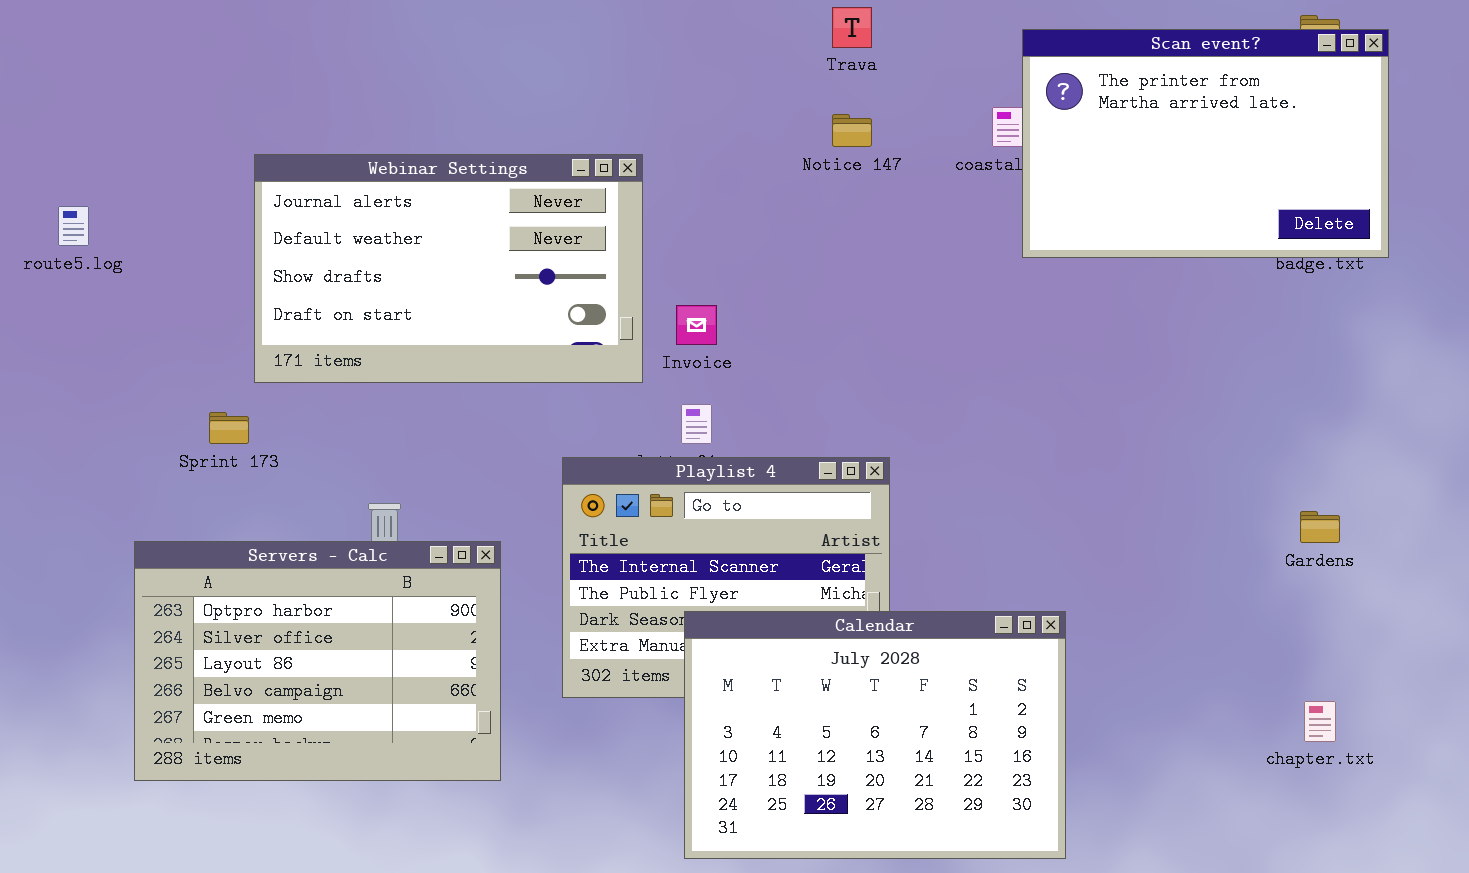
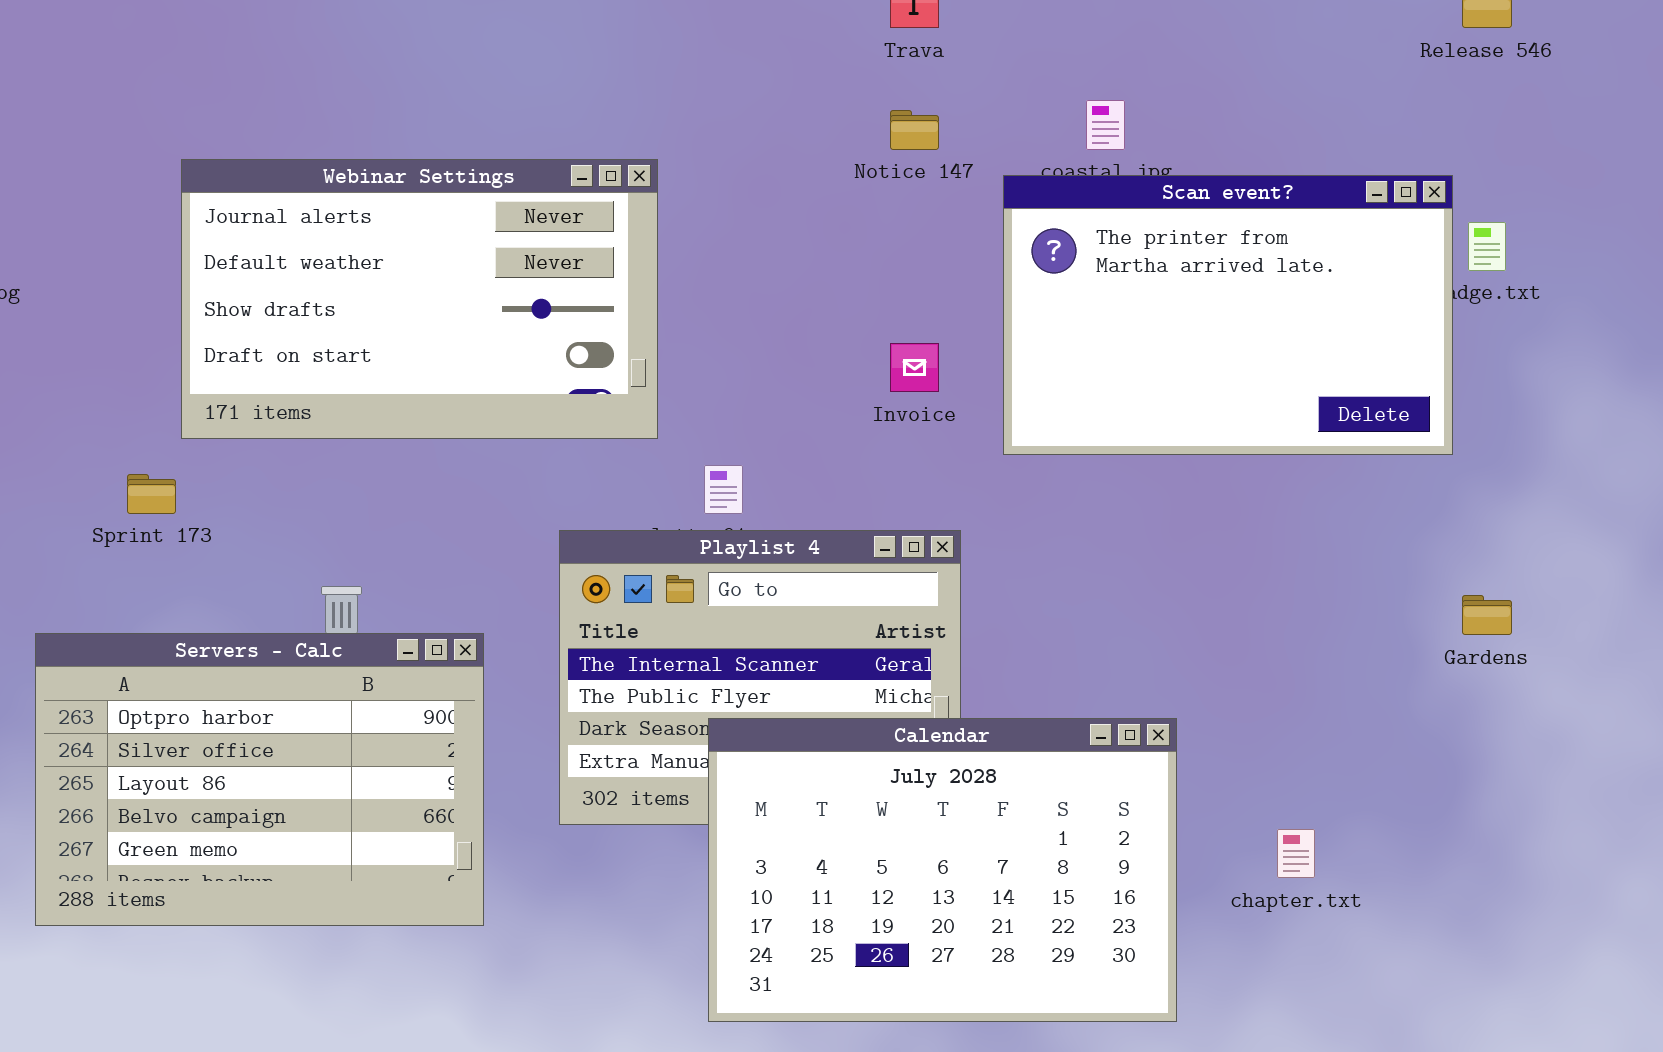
Scan event?: [1022,29,1389,258] -> [1003,175,1453,455], moved
Invoice: [676,305,717,345] -> [890,343,939,392], moved
chapter.txt: [1304,701,1336,742] -> [1277,829,1315,878], moved

